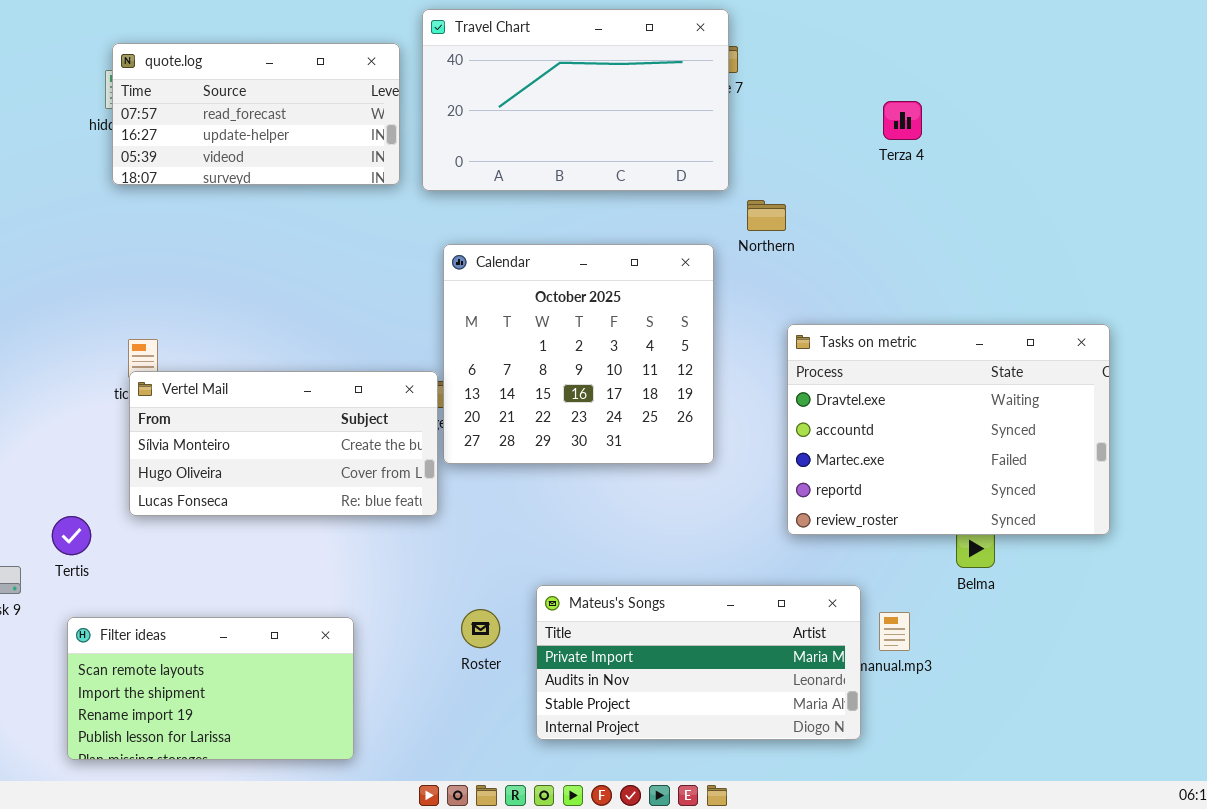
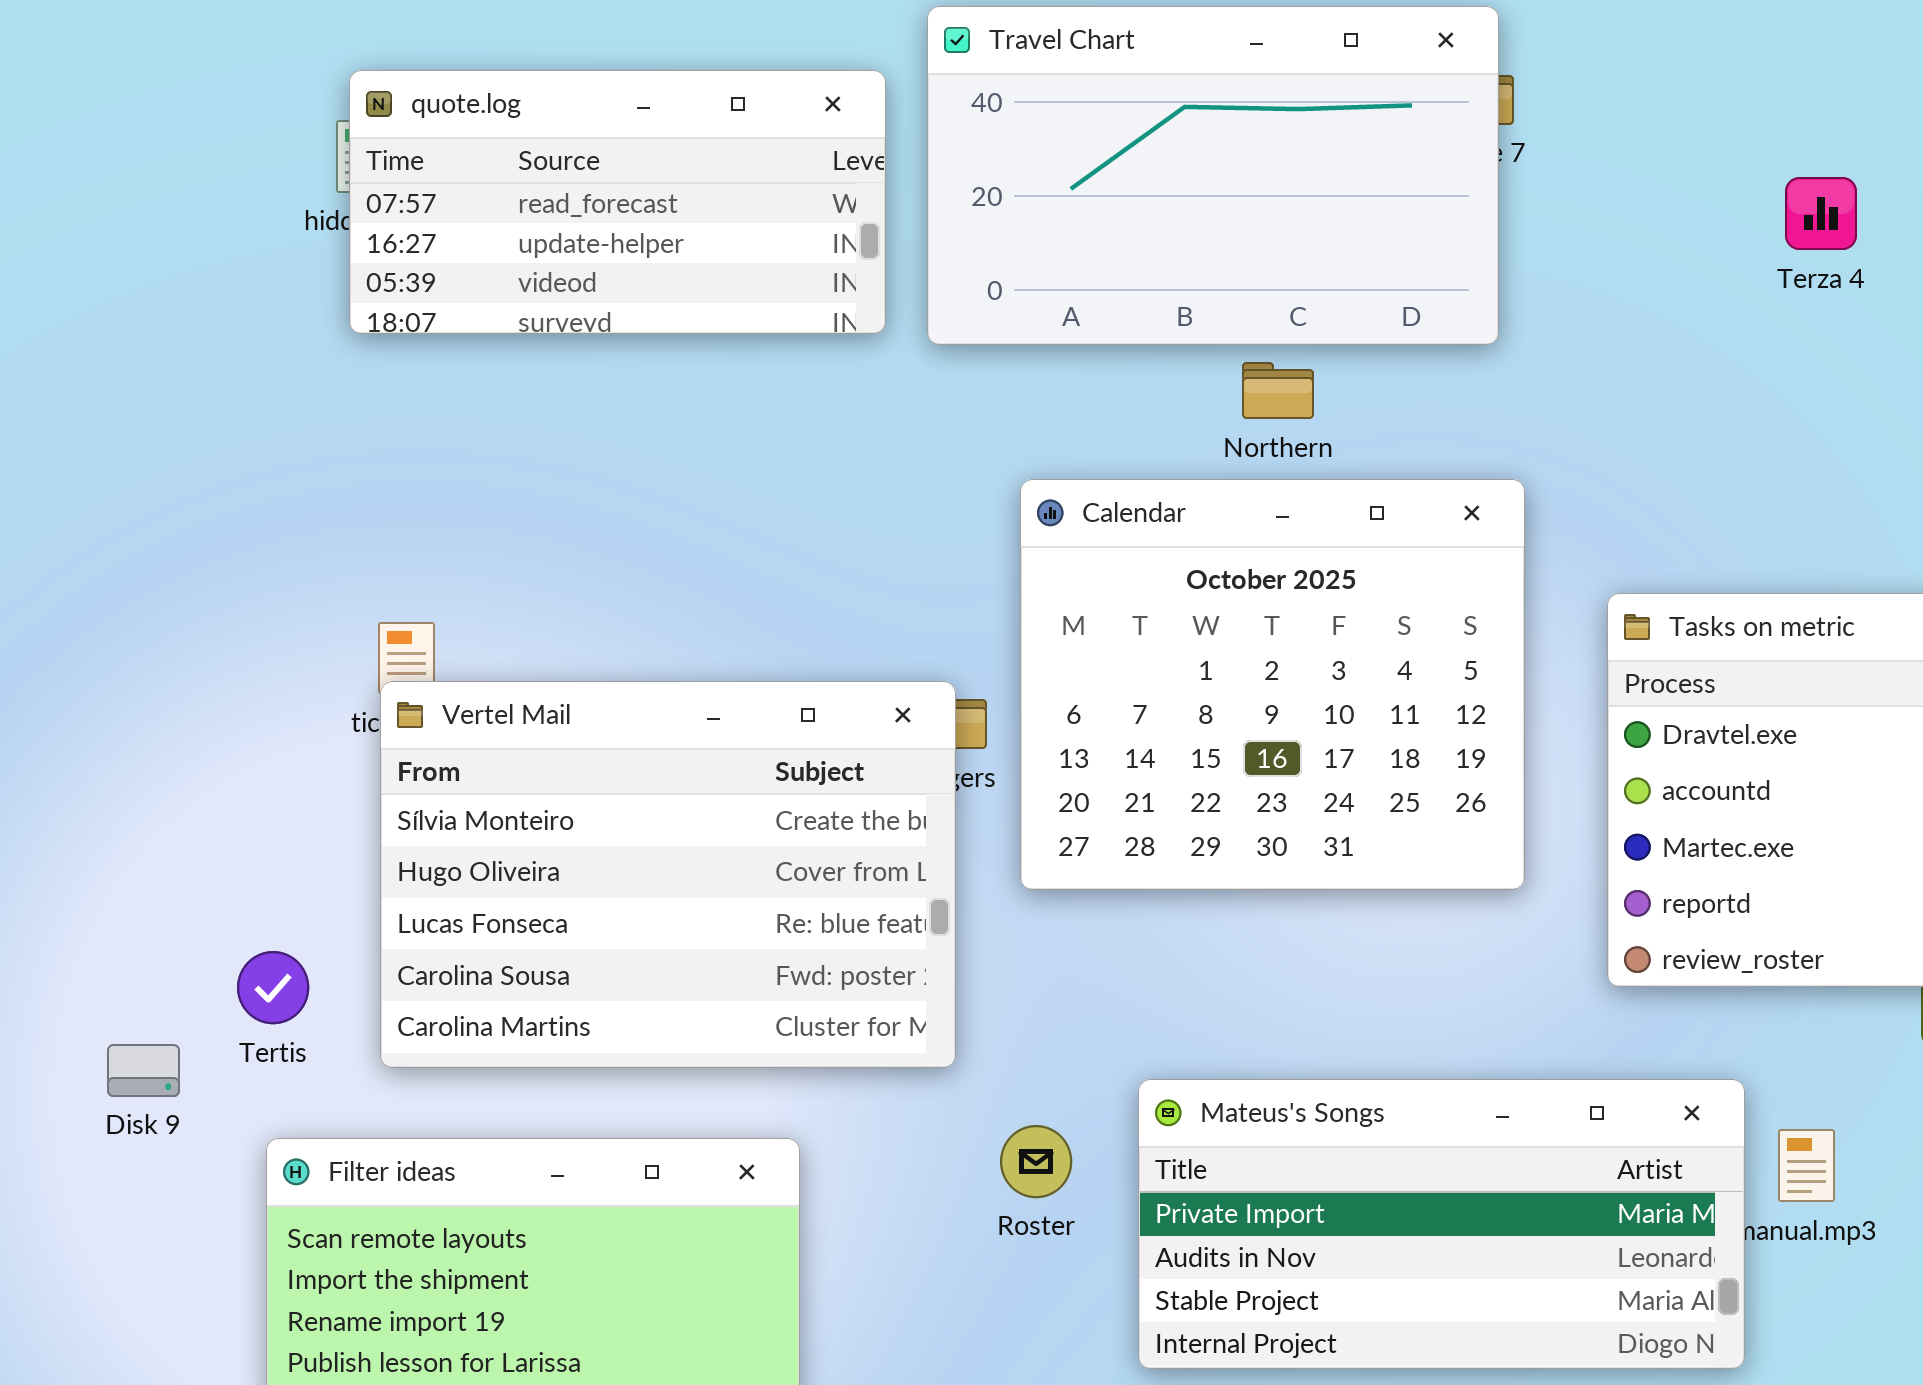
Northern: [747,200,786,231] -> [1242,362,1314,419], moved
Calendar: [443,244,714,464] -> [1020,479,1525,890], moved
Vertel Mail: [129,371,438,516] -> [380,681,956,1068], resized

